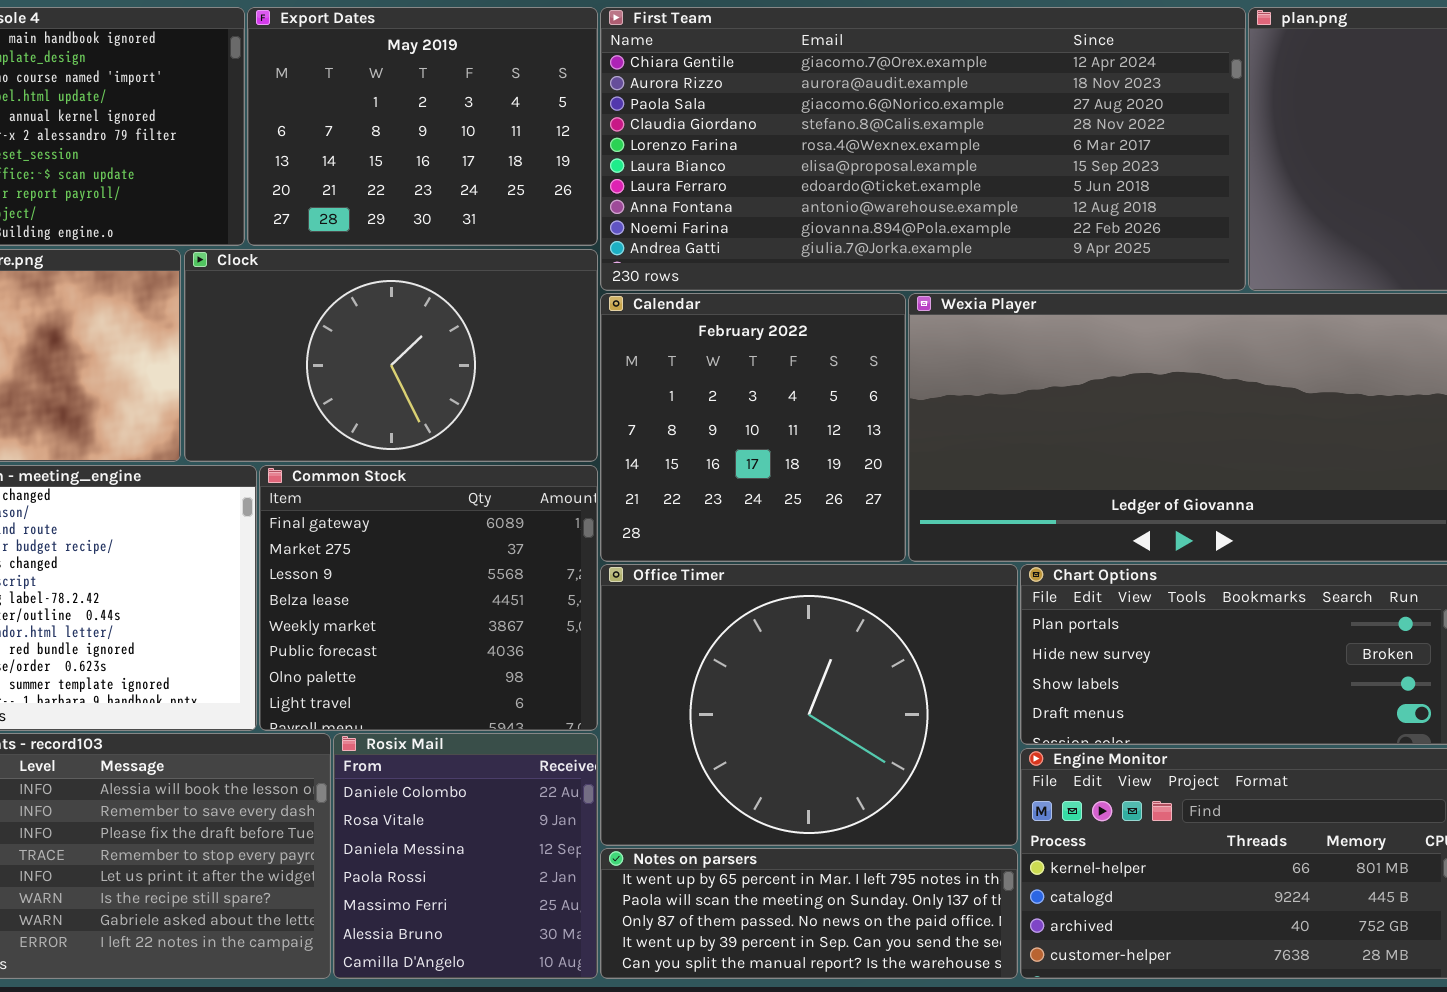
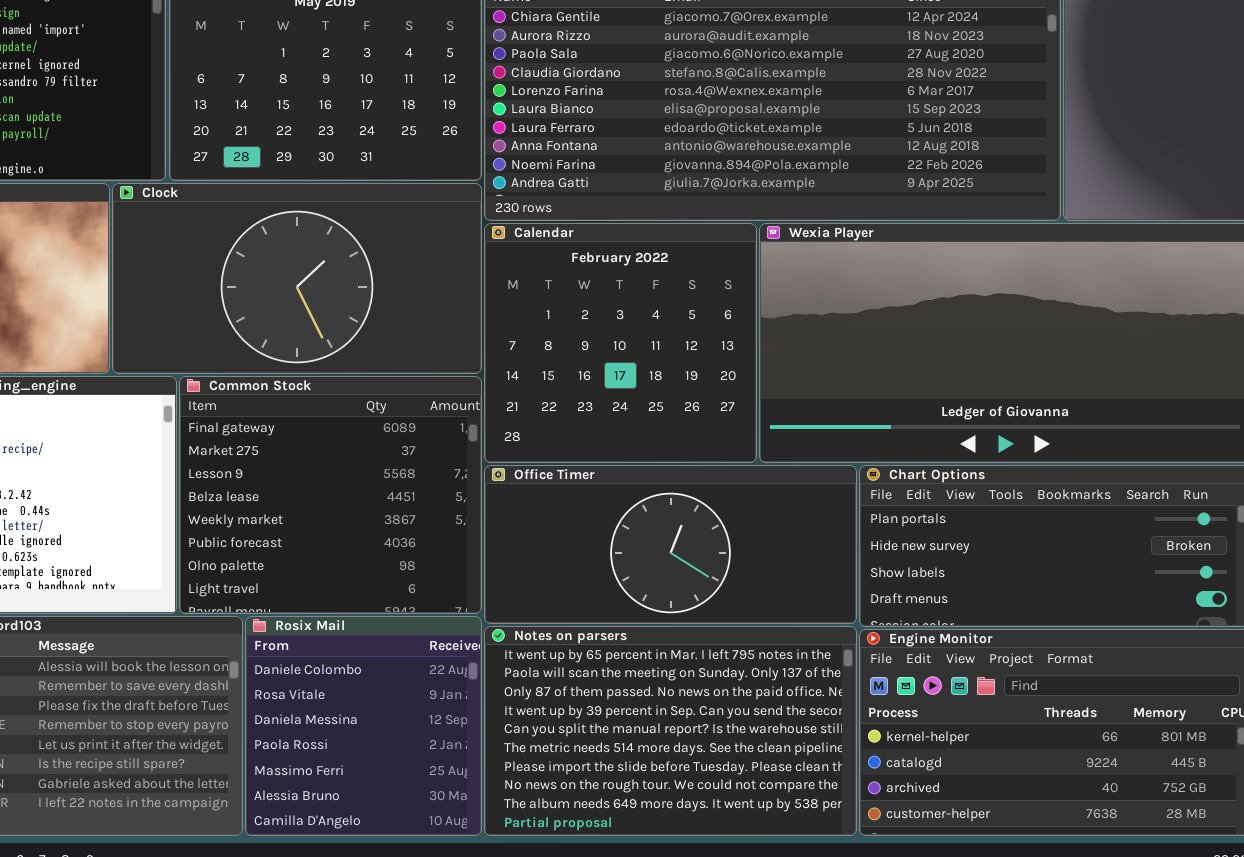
Office Timer: [600,564,1018,846] -> [484,465,857,624], resized
Notes on parsers: [600,848,1018,979] -> [484,626,857,836], resized

